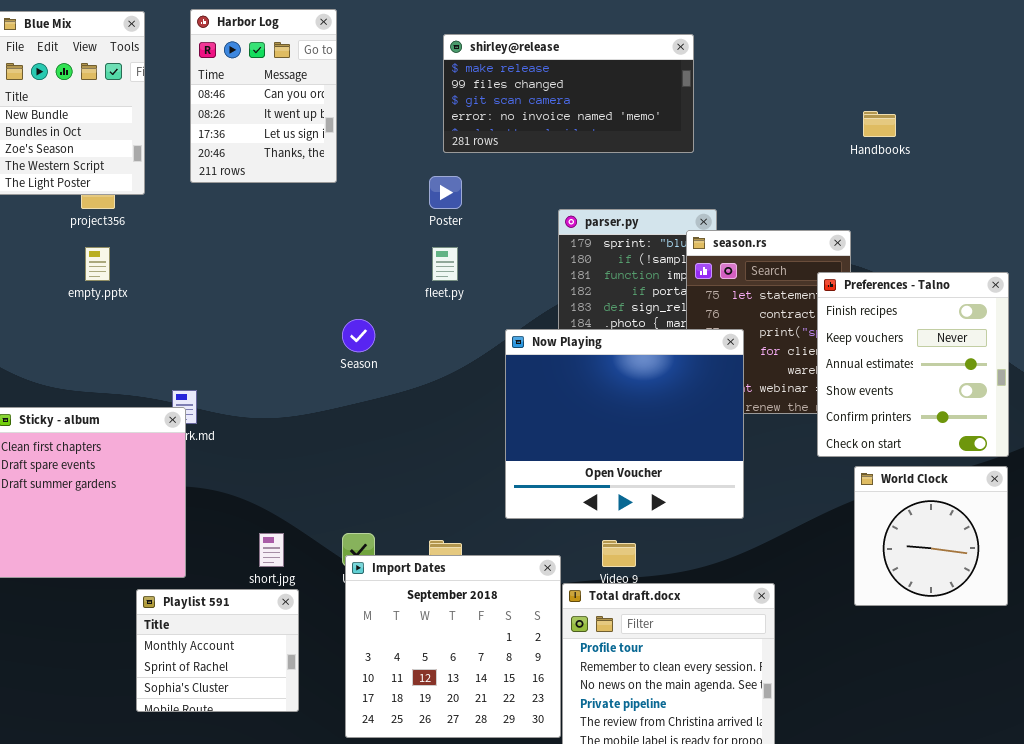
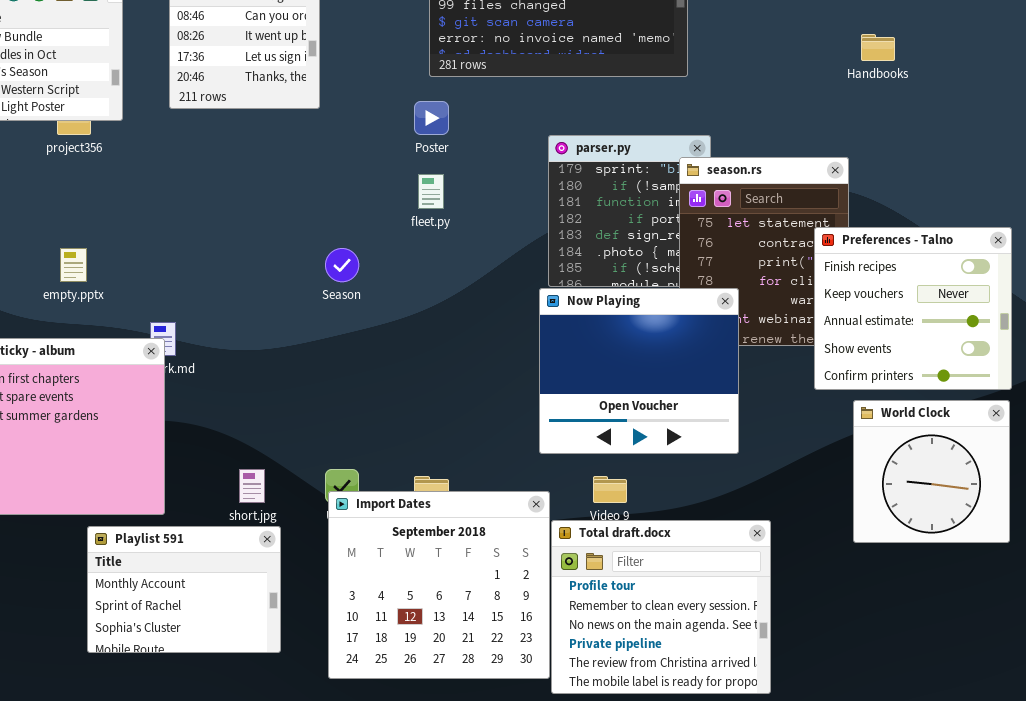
empty.pptx: [85,247,110,281] -> [60,248,87,282], moved
Preferences - Talno: [817,272,1009,457] -> [814,227,1012,390], resized
Now Playing: [505,329,744,519] -> [539,288,739,454], resized
Playlist 591: [136,589,299,712] -> [87,526,281,653], resized

